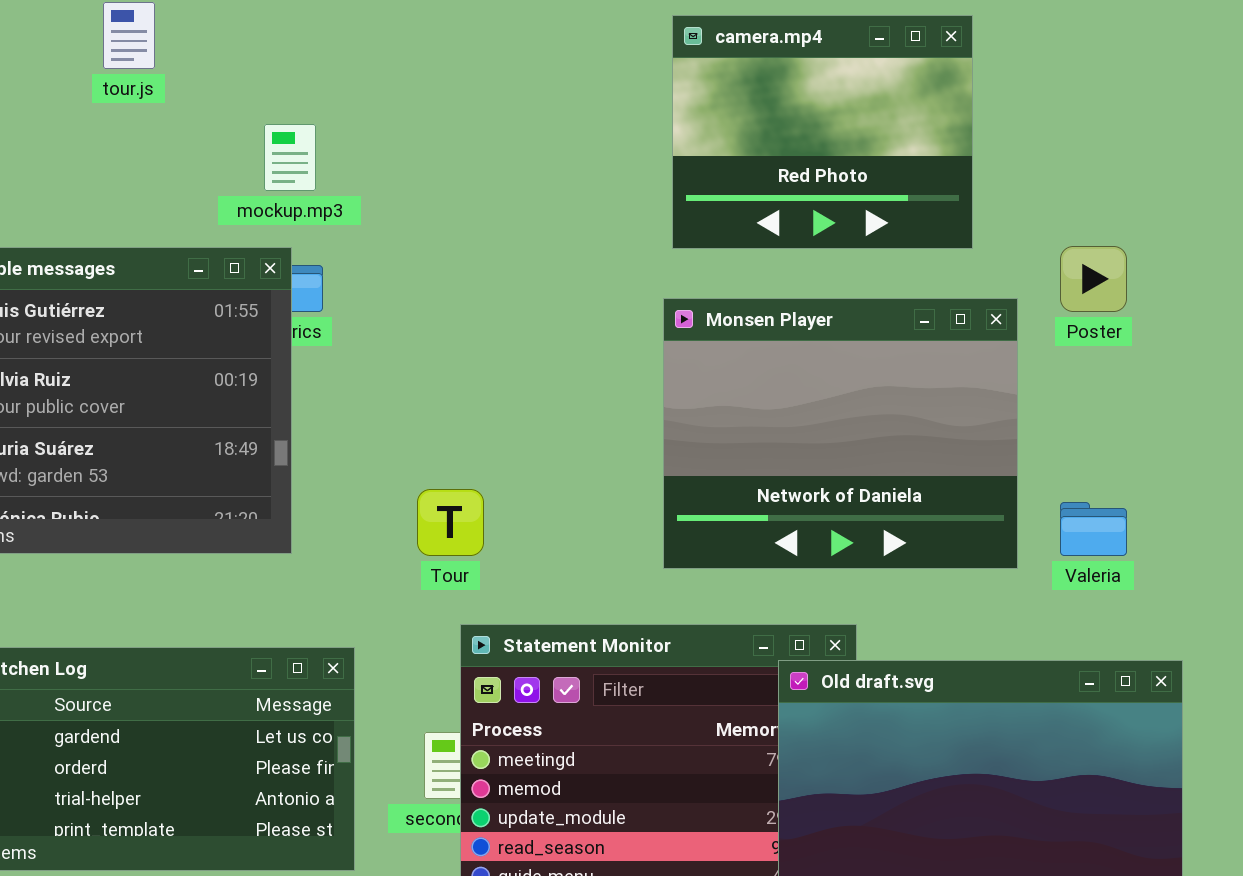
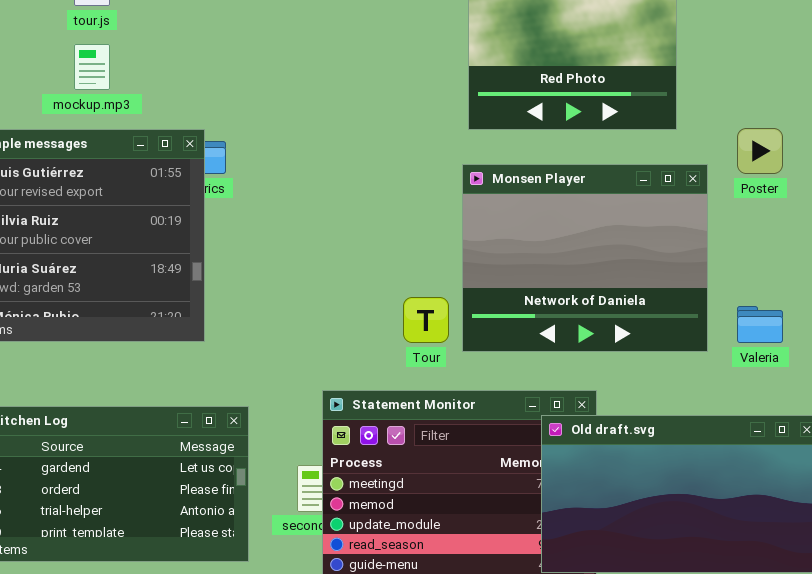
mockup.mp3: [264,124,316,191] -> [74,44,110,90], moved
Tour: [417,489,484,556] -> [403,297,449,343], moved

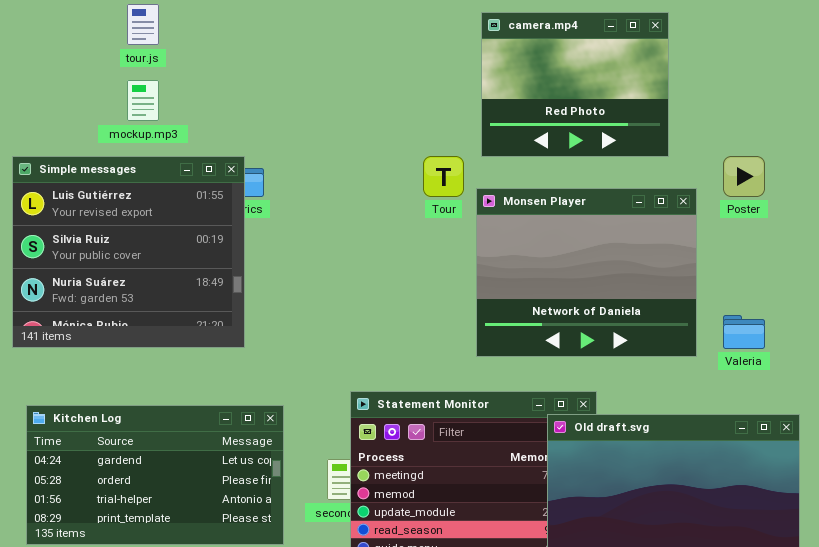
Tour: [403,297,449,343] -> [423,156,464,197], moved

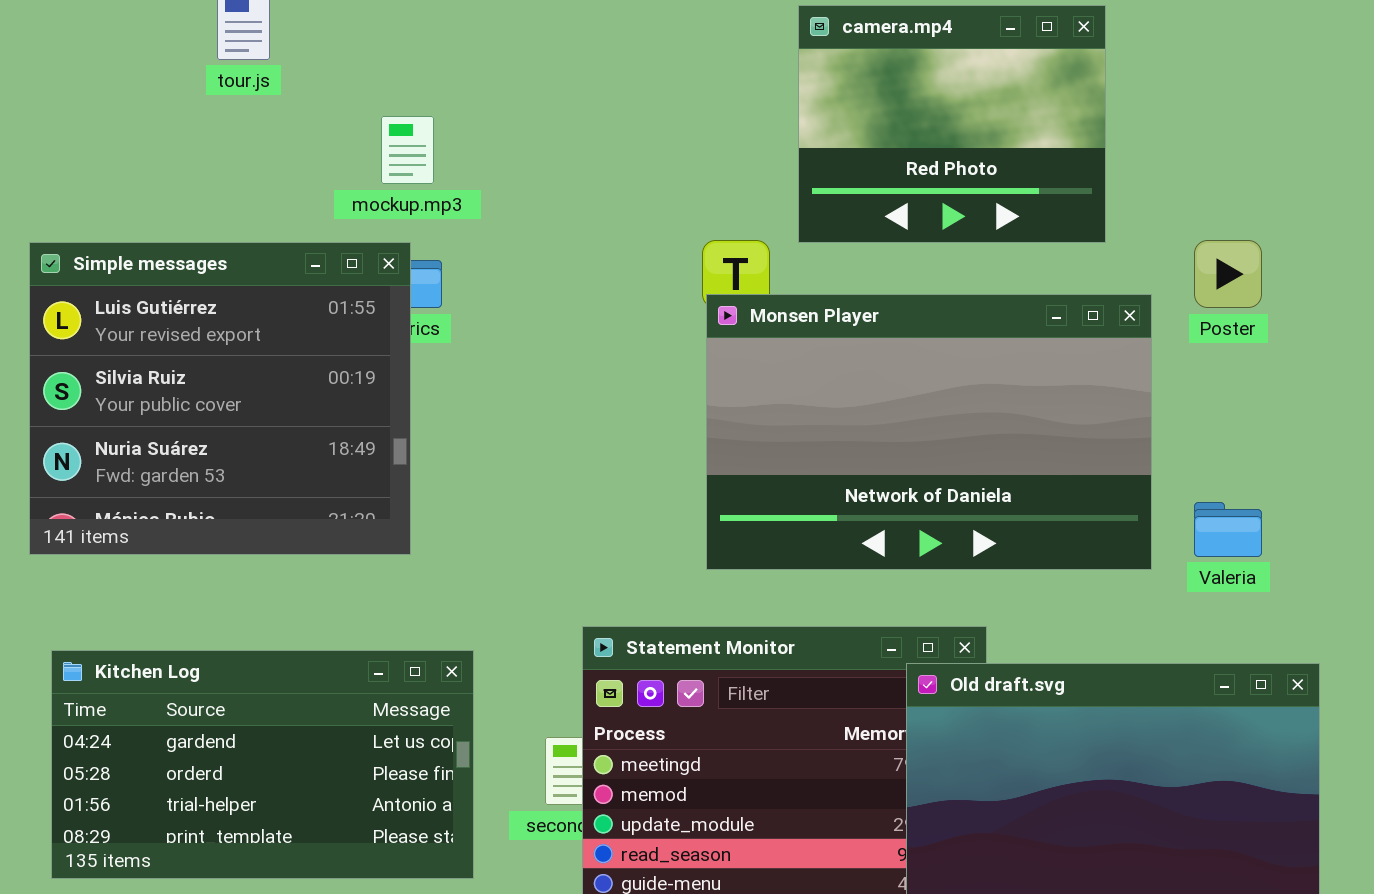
mockup.mp3: [127,80,159,121] -> [381,116,434,184], moved
Monsen Player: [476,188,697,357] -> [706,294,1152,570], resized

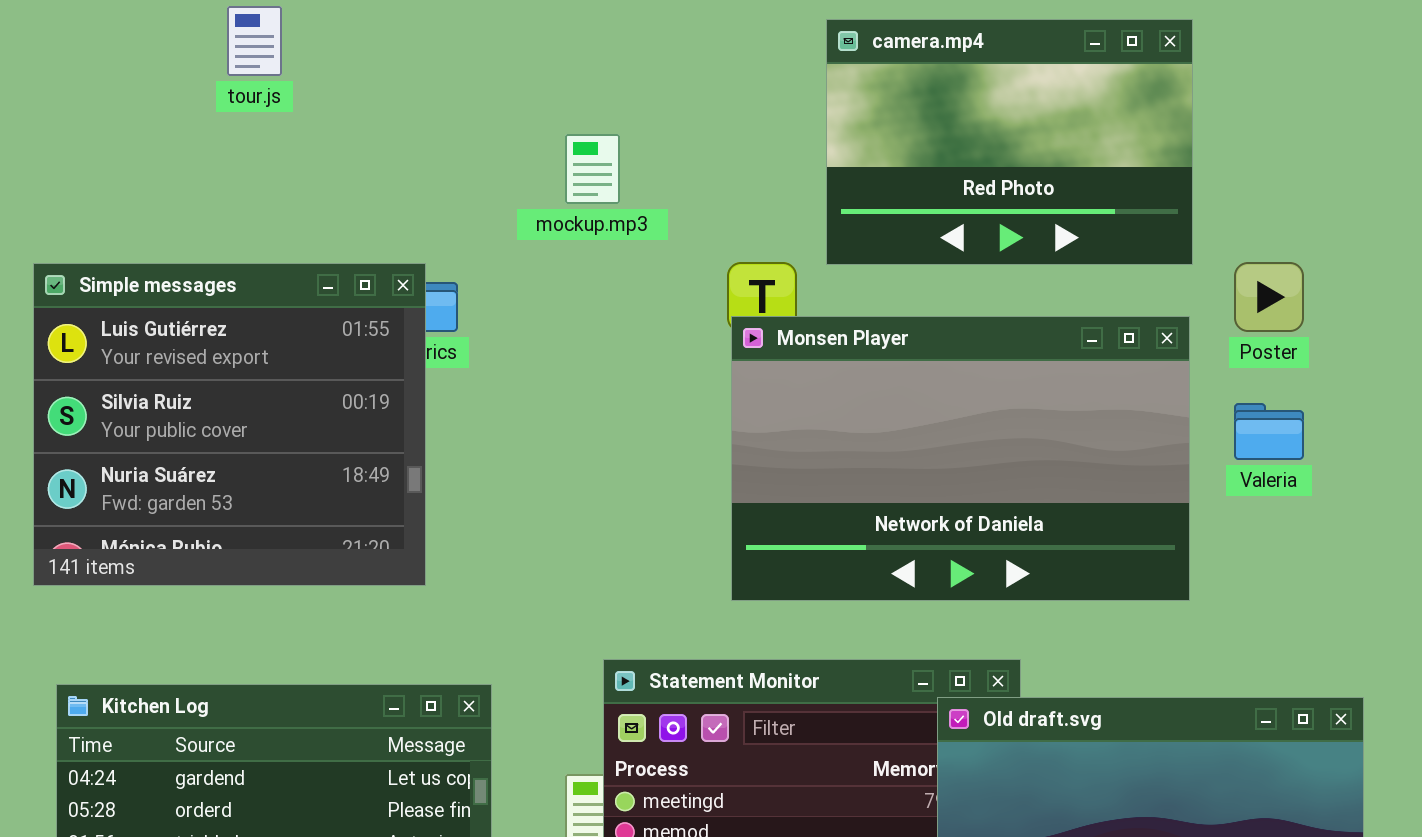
camera.mp4: [798,5,1106,243] -> [826,19,1193,265], resized
mockup.mp3: [381,116,434,184] -> [565,134,620,204], moved
Valeria: [1194,502,1262,557] -> [1234,403,1304,460], moved

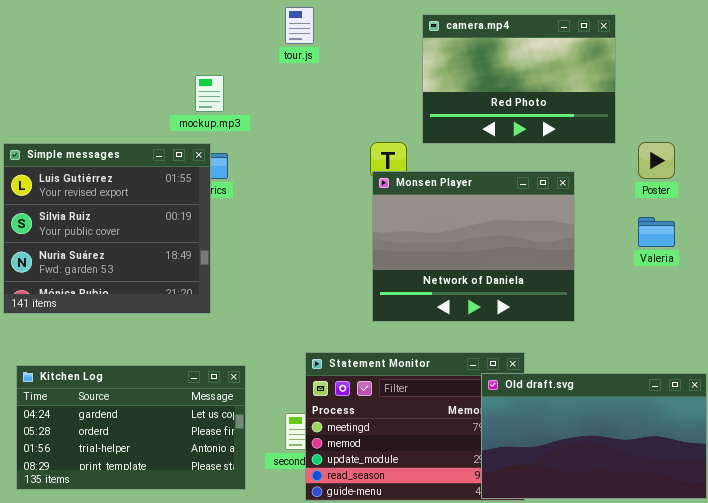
tour.js: [227,6,282,76] -> [285,7,314,44], moved
mockup.mp3: [565,134,620,204] -> [195,75,224,112], moved
Monsen Player: [731,316,1190,601] -> [372,171,575,322], resized

